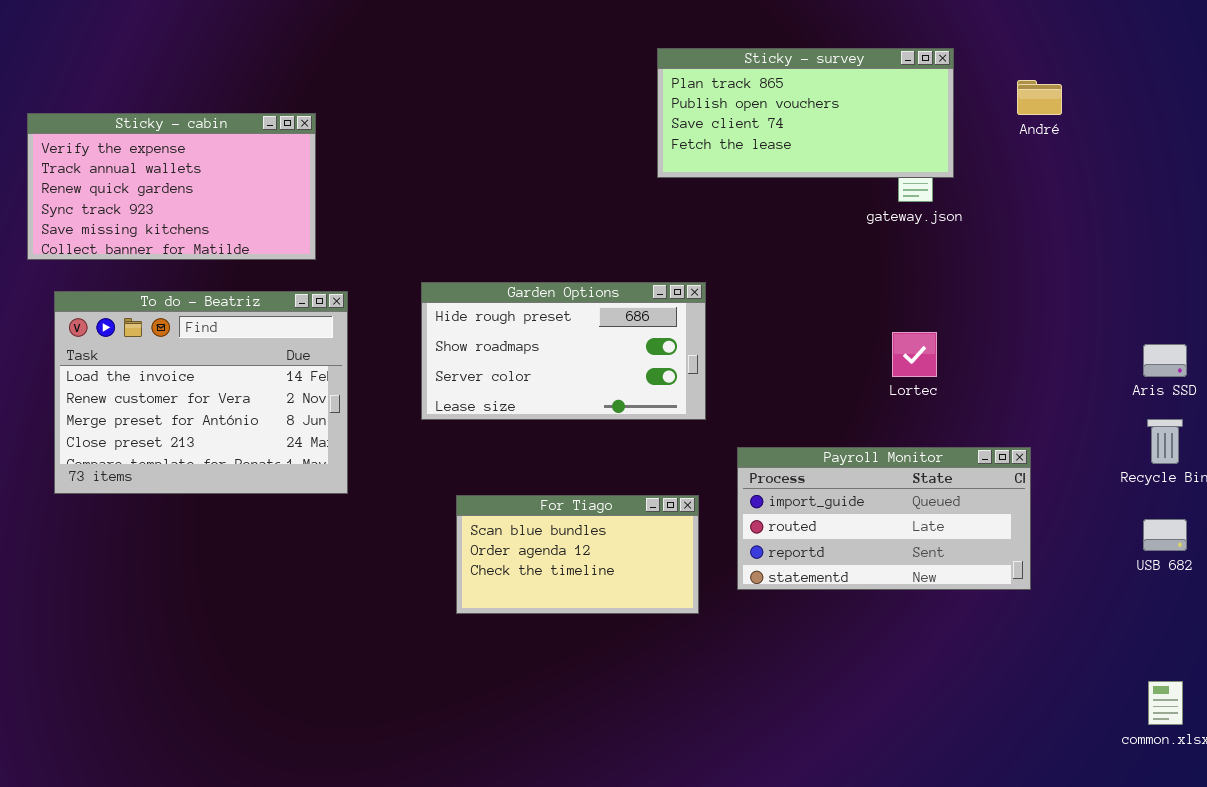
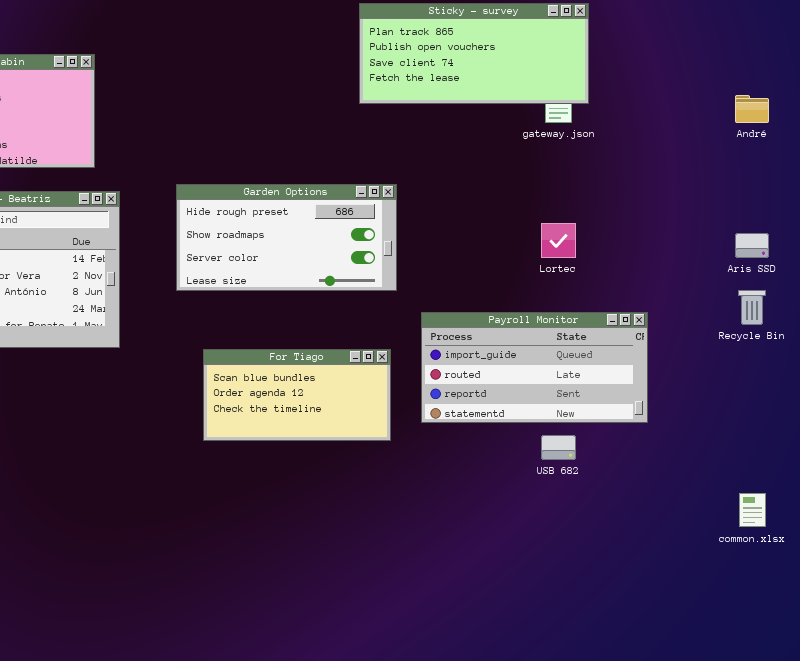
André: [1017,80,1062,115] -> [735,95,769,123], moved
USB 682: [1143,519,1187,551] -> [541,435,576,460], moved

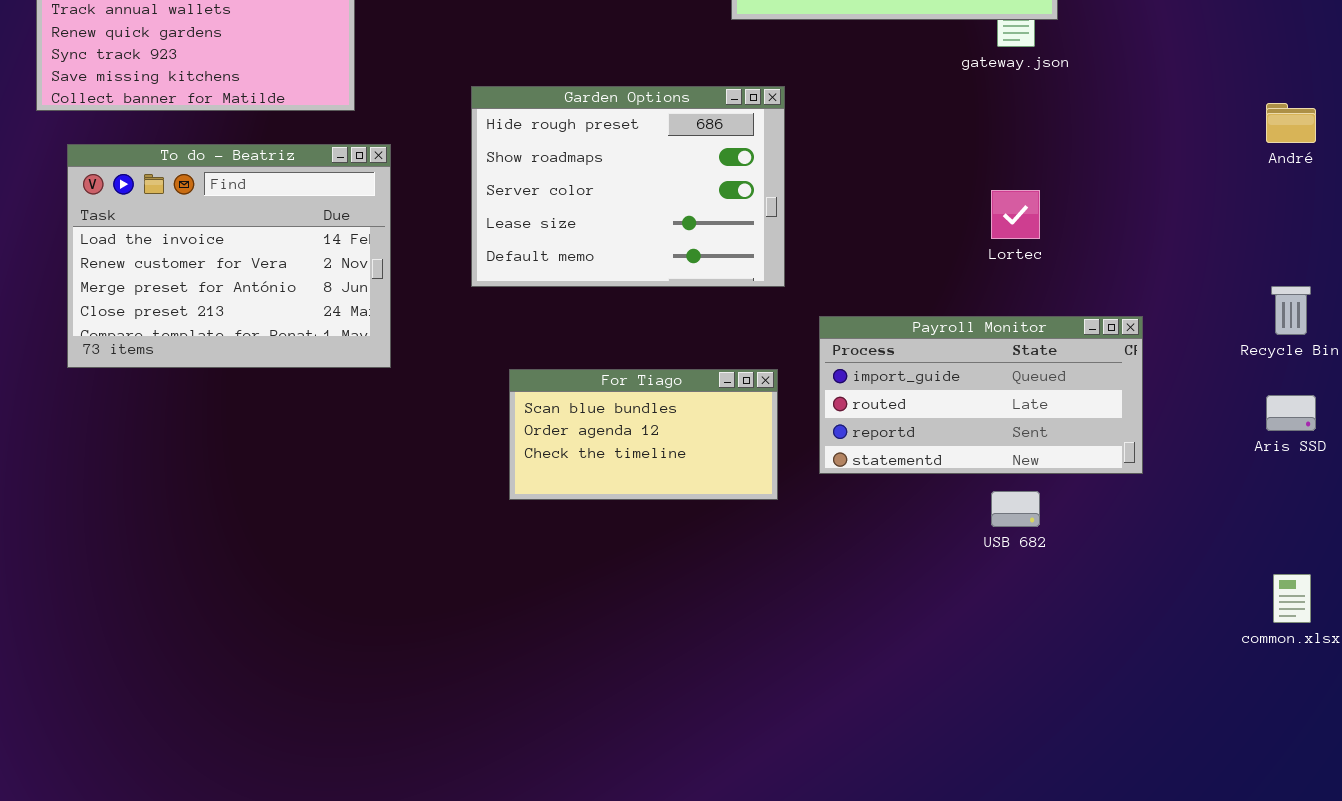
André: [735,95,769,123] -> [1266,103,1316,143], moved
Garden Options: [176,184,397,291] -> [471,86,785,287], resized
Aris SSD: [735,233,769,258] -> [1266,395,1316,431], moved

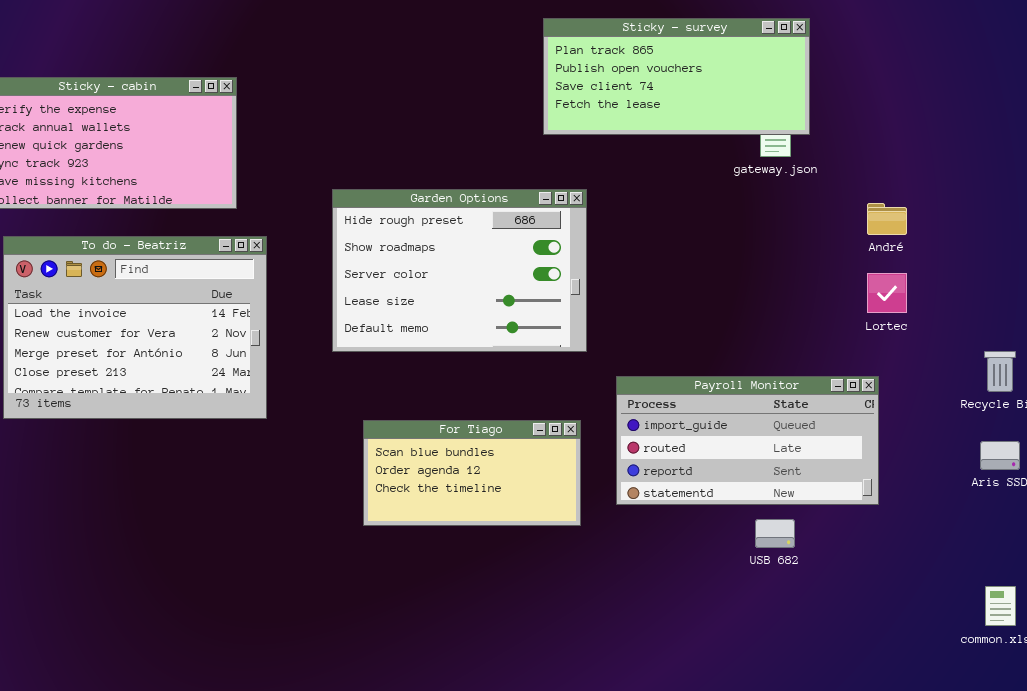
André: [1266,103,1316,143] -> [867,203,907,235], moved
Lortec: [991,190,1040,239] -> [867,273,907,313], moved

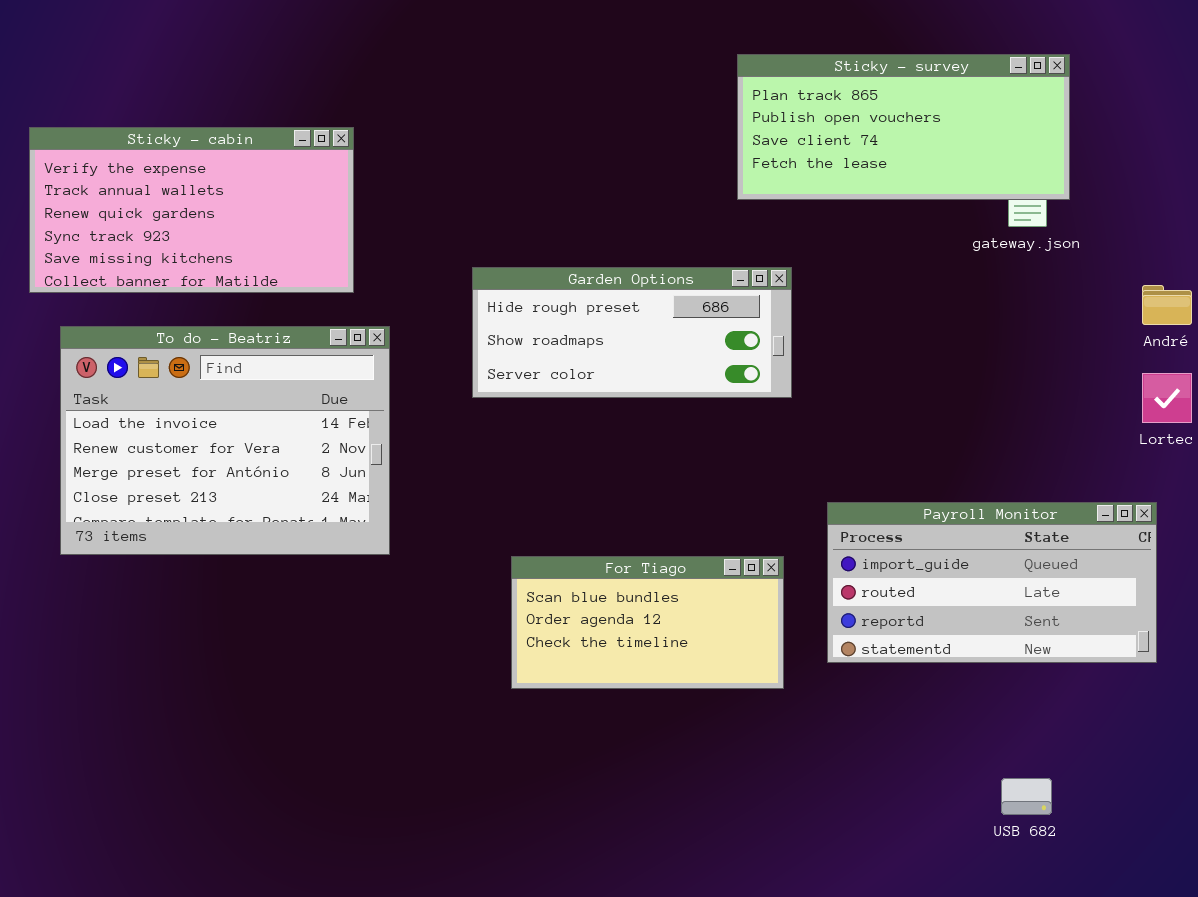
Garden Options: [332,189,587,352] -> [472,267,792,398], resized
USB 682: [755,519,795,548] -> [1001,778,1052,815], moved

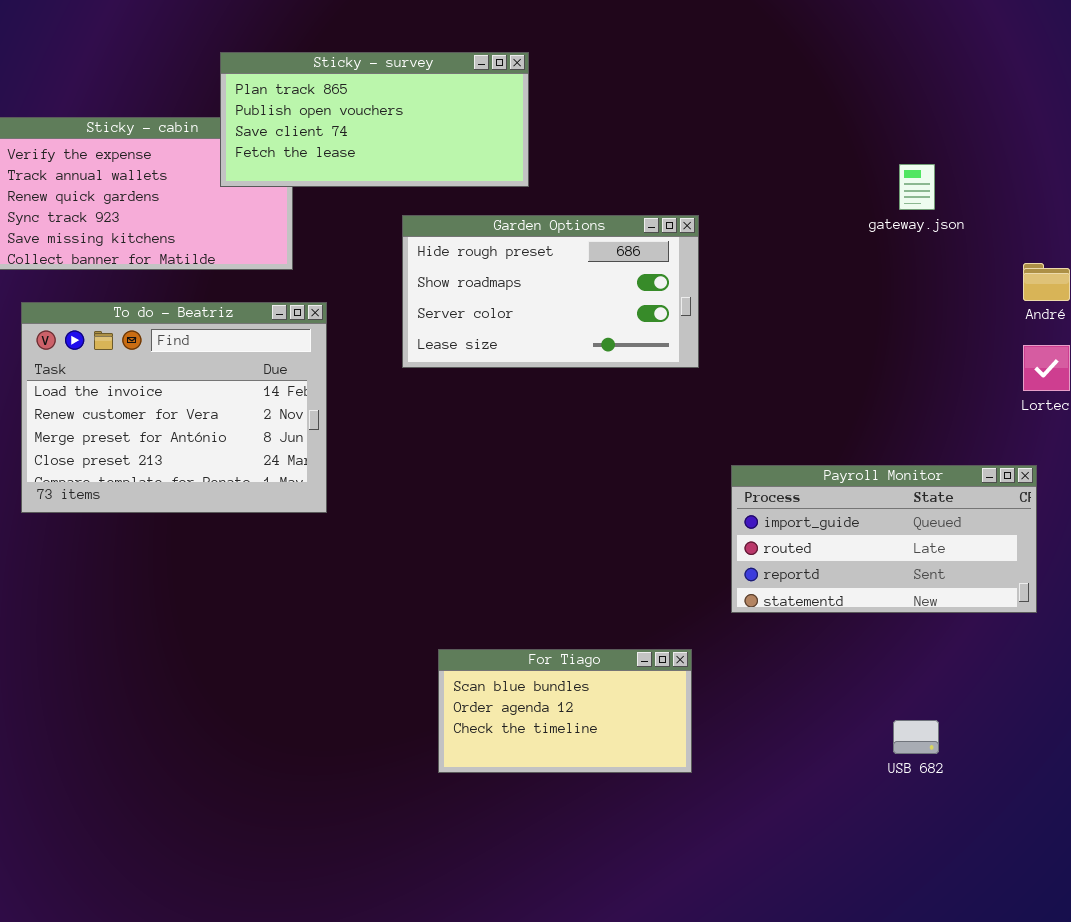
Sticky - survey: [737,54,1070,200] -> [220,52,529,187], moved
Garden Options: [472,267,792,398] -> [402,215,699,368], resized
For Tiago: [511,556,784,689] -> [438,649,692,773], moved

